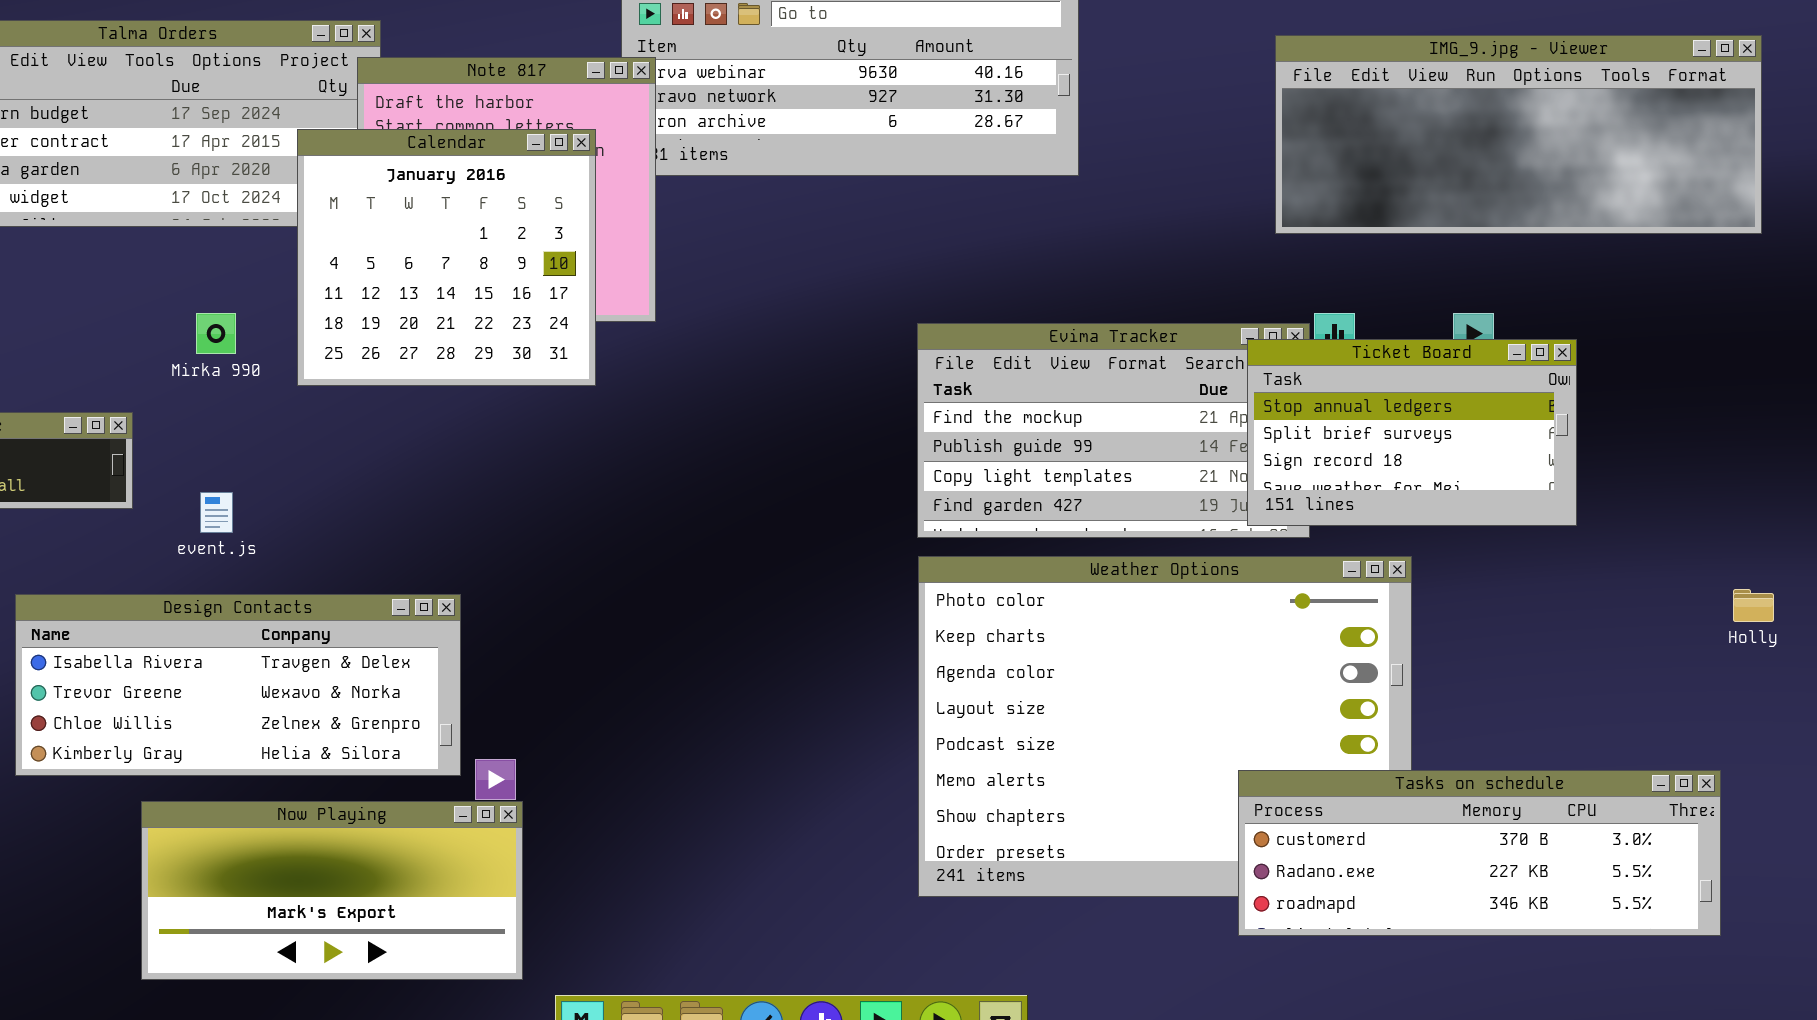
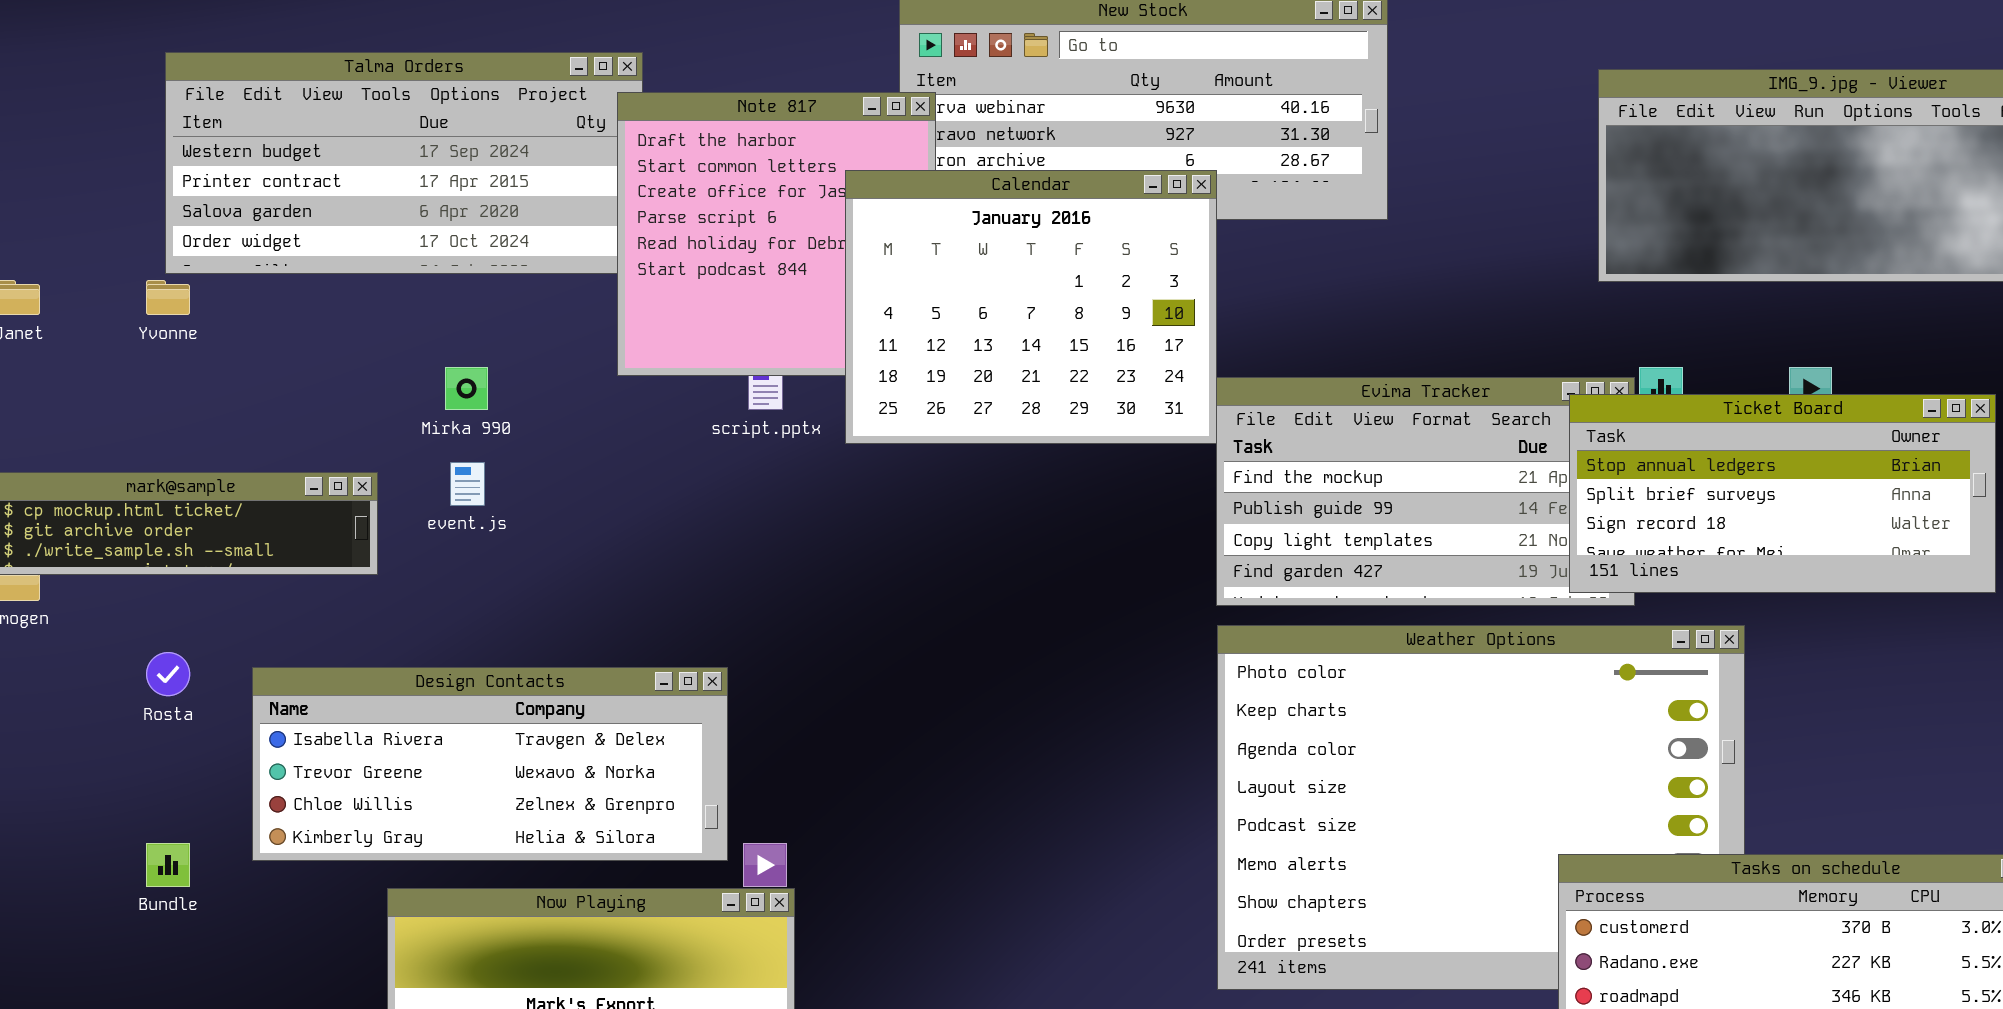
Calendar: [297,129,596,386] -> [845,170,1217,444], moved, resized
Ticket Board: [1247,339,1577,526] -> [1569,394,1996,593], resized
event.js: [200,492,233,533] -> [450,462,485,506], moved

